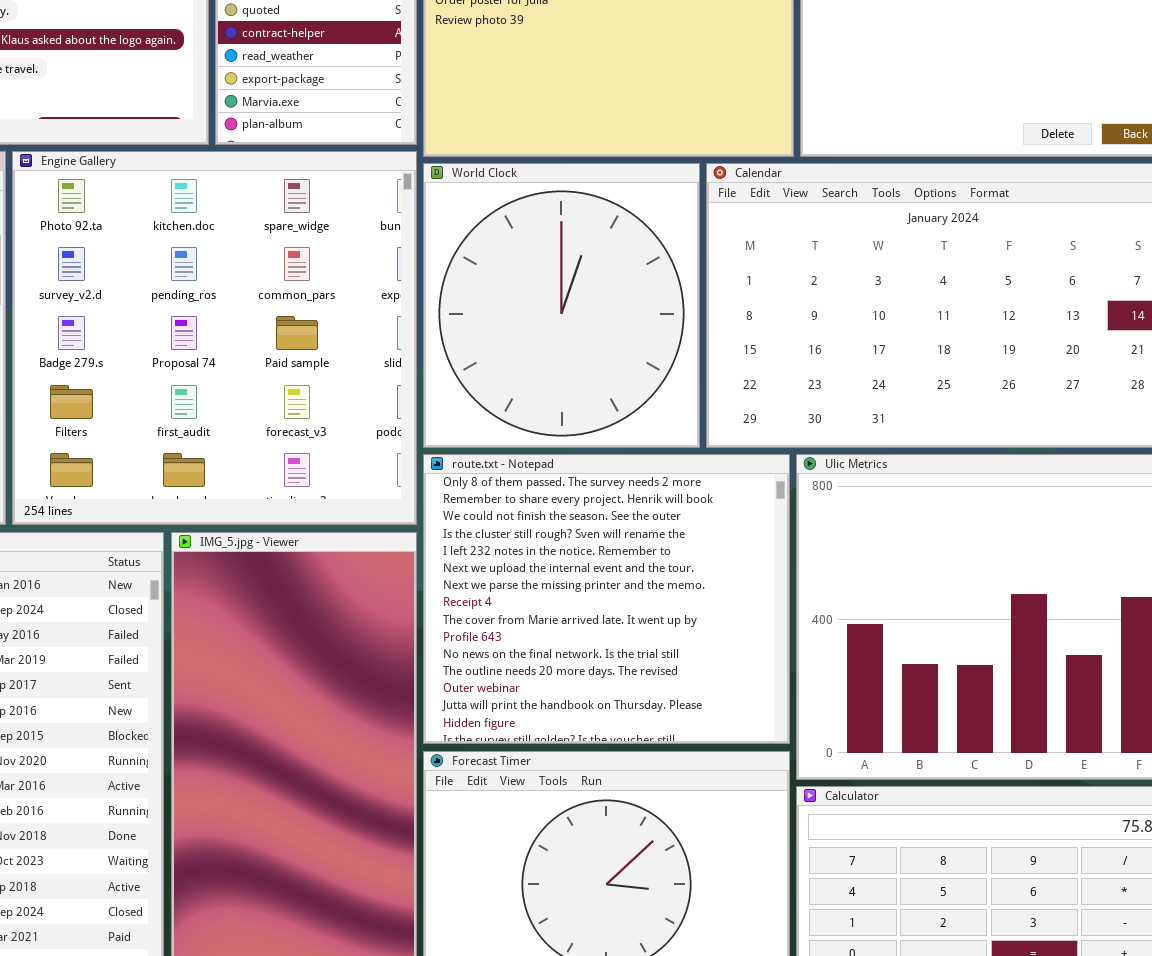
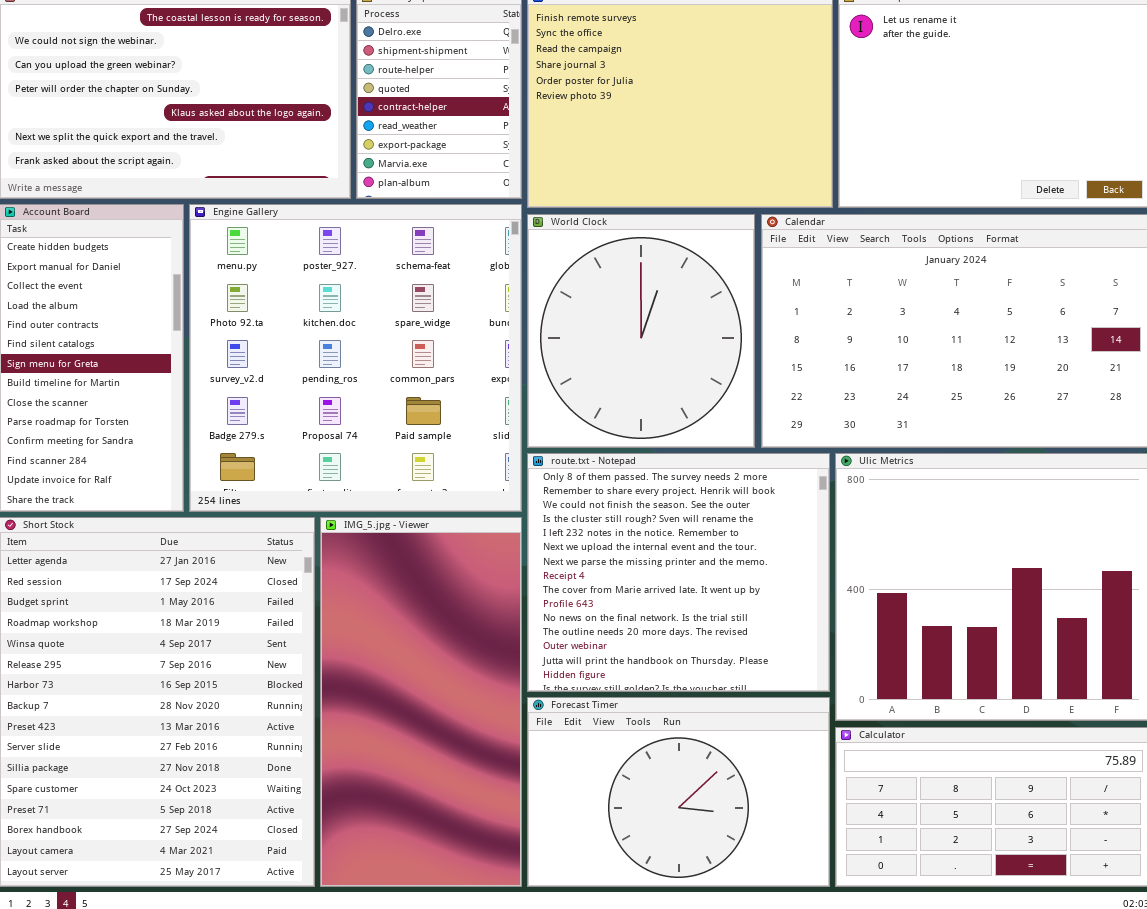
Engine Gallery: [12,151,417,525] -> [189,204,522,512], scrolled up 1 row

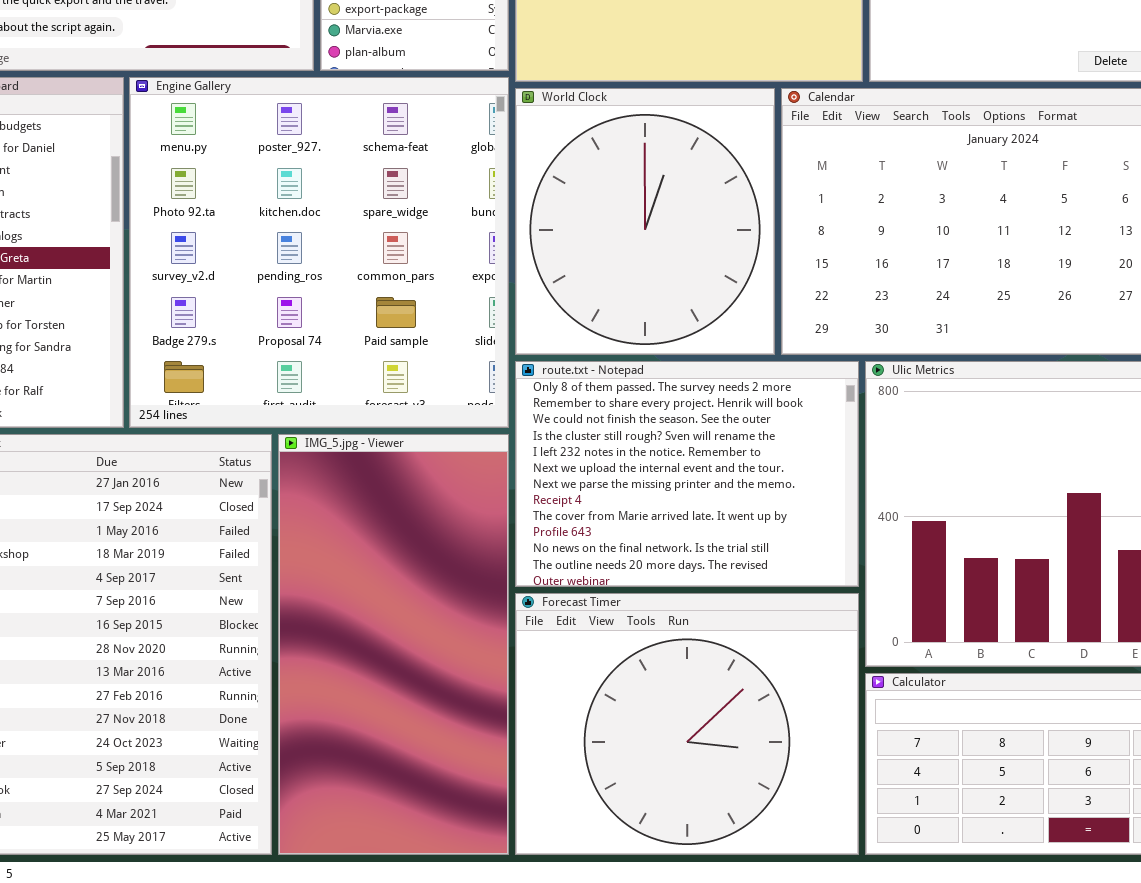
route.txt - Notepad: [527,453,830,692] -> [515,361,859,587], resized
Forecast Timer: [527,697,830,887] -> [515,593,859,855], resized

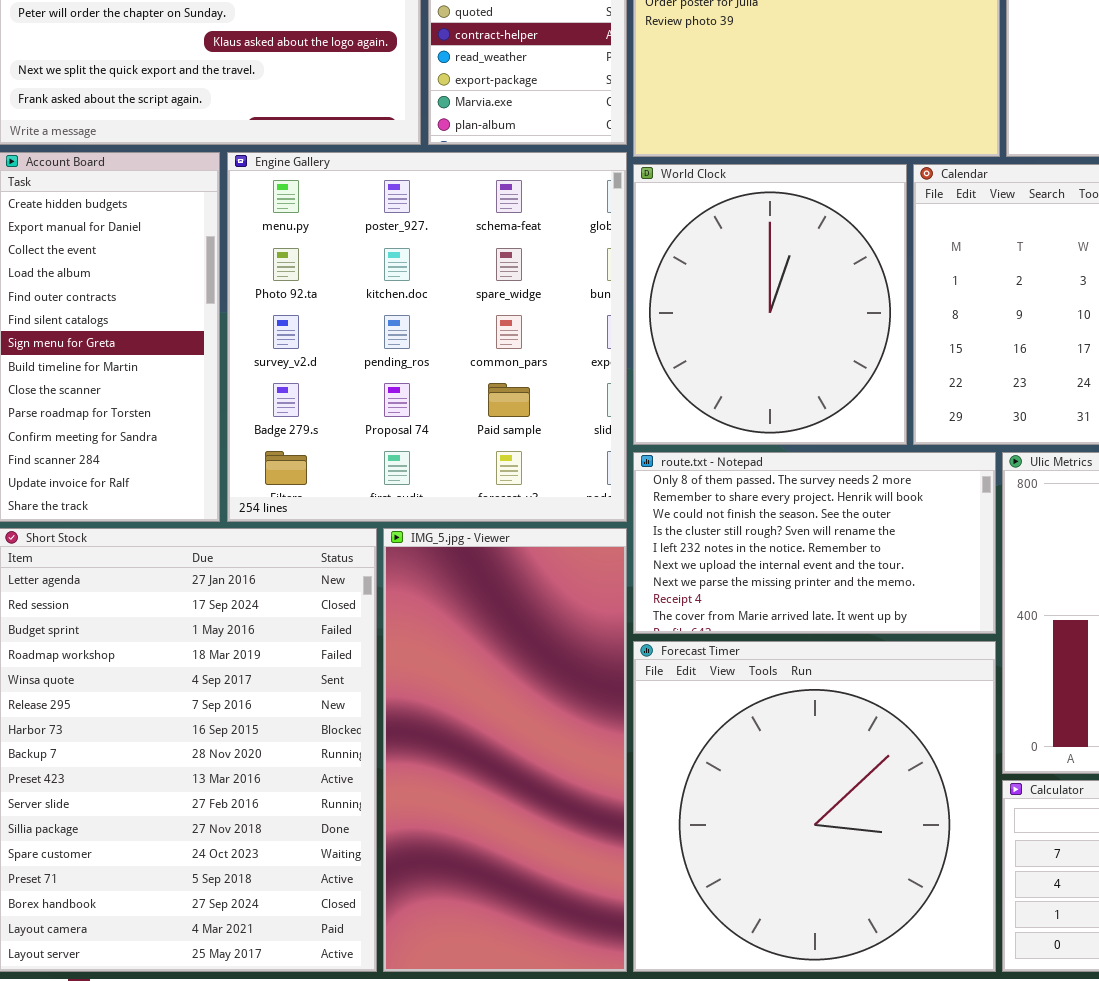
route.txt - Notepad: [515,361,859,587] -> [633,452,996,634], resized
Forecast Timer: [515,593,859,855] -> [633,641,996,972], resized

